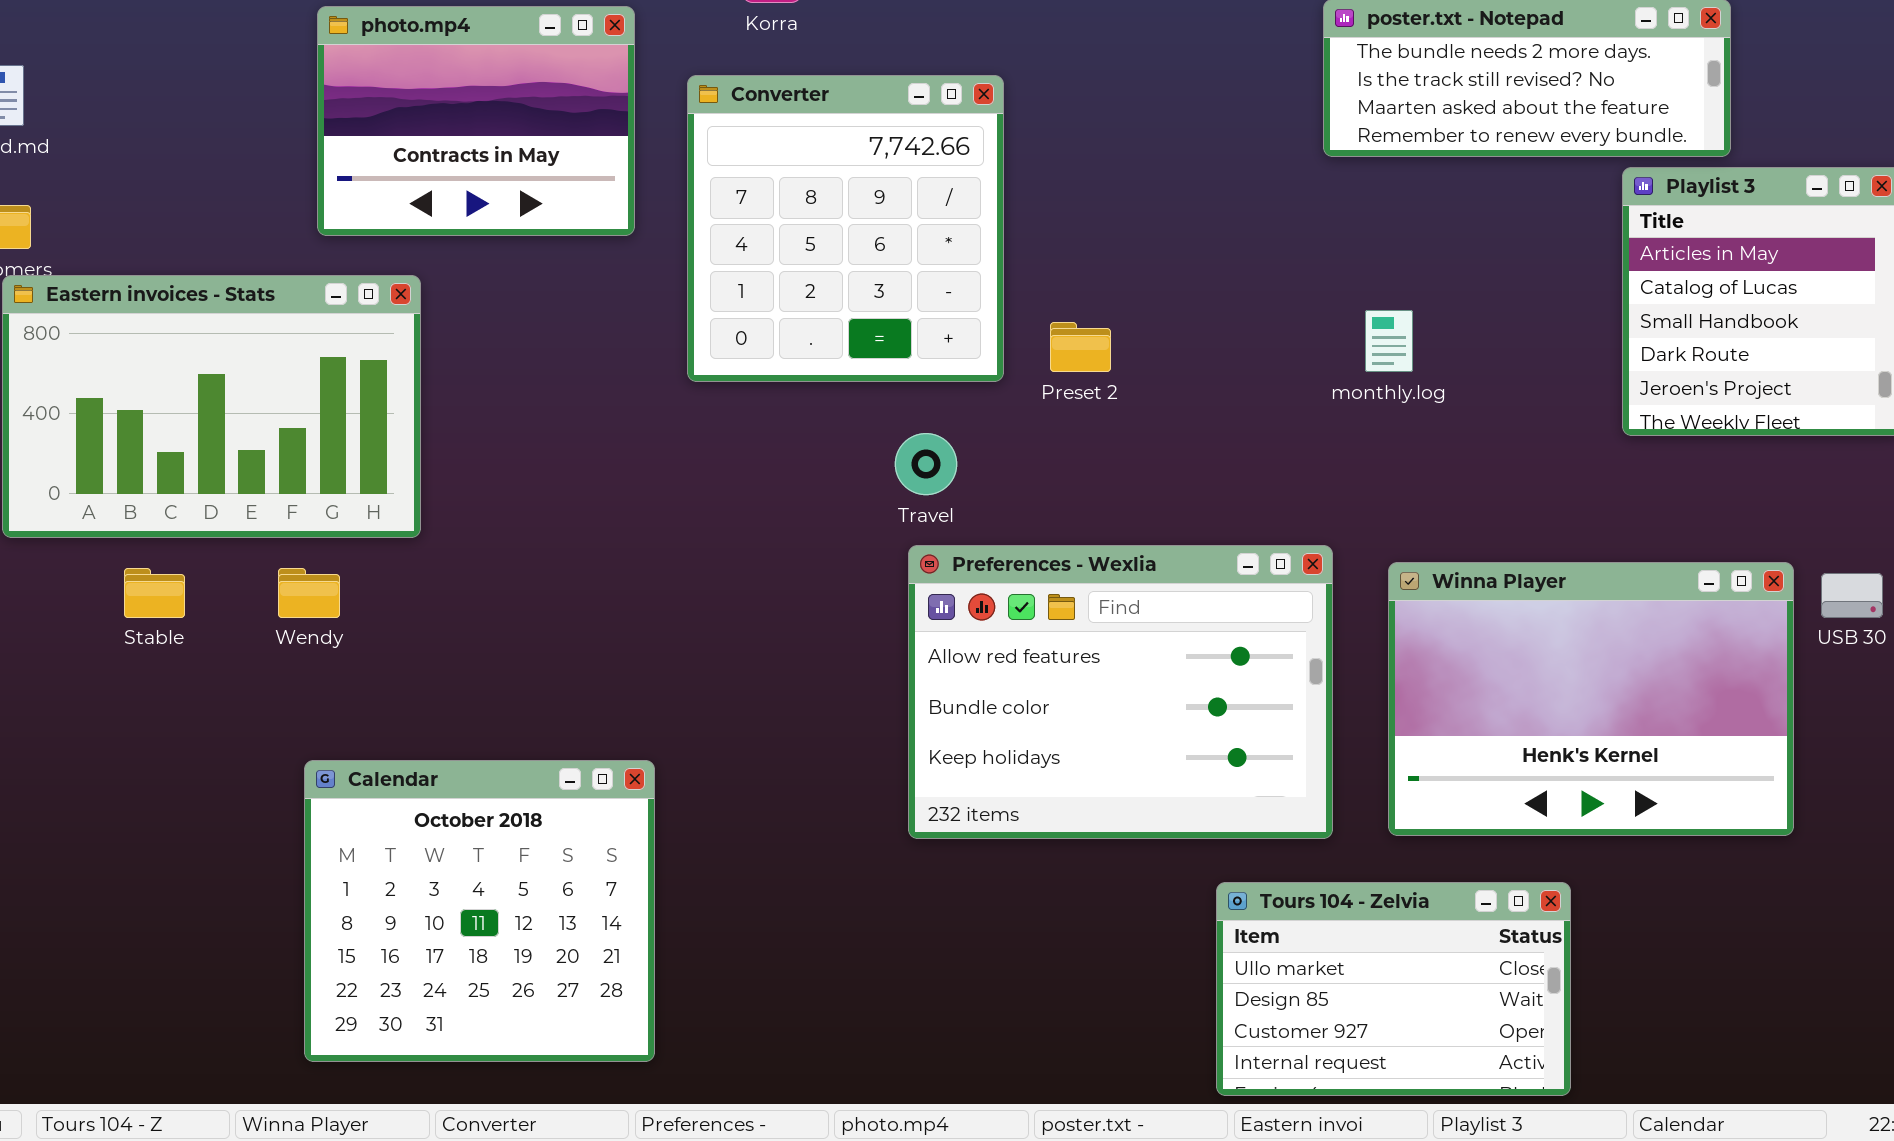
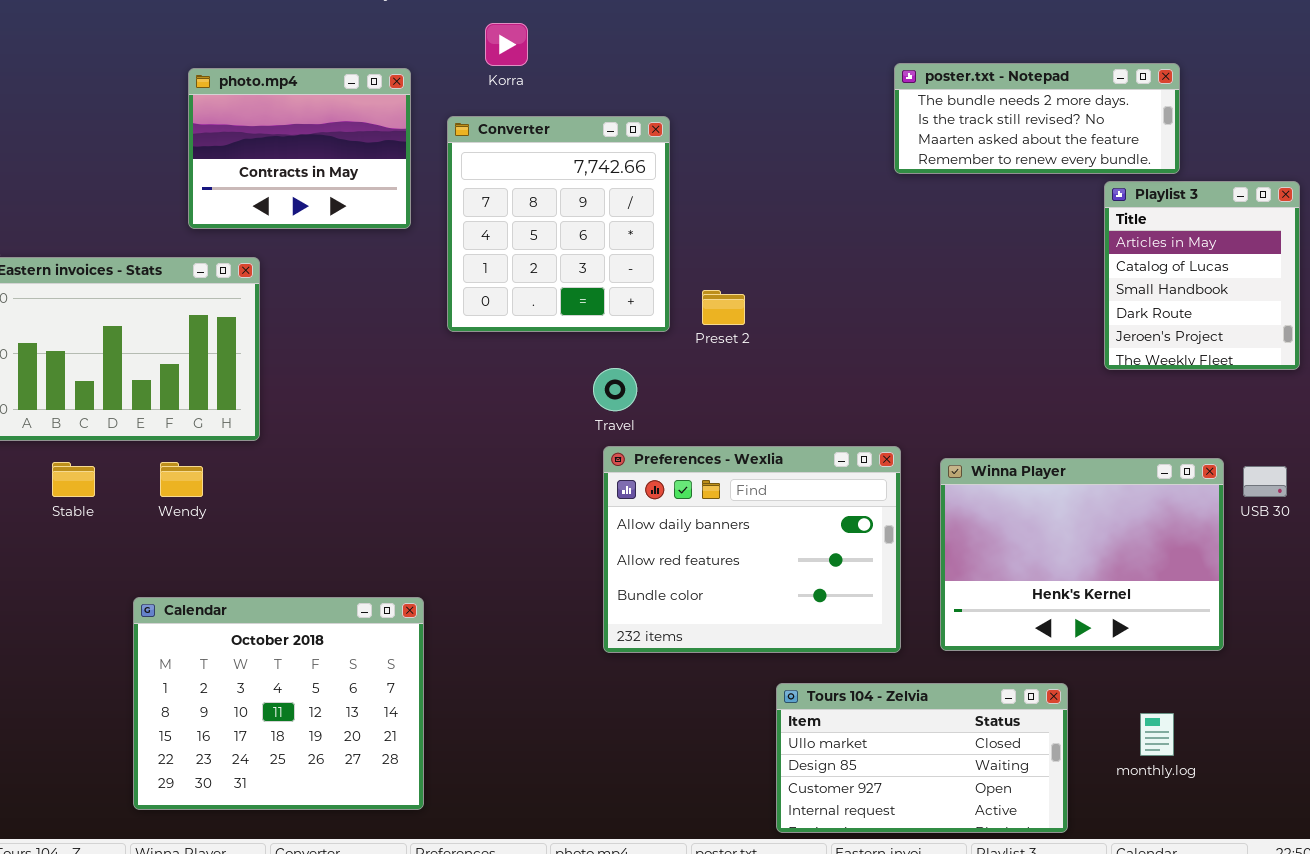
monthly.log: [1365,310,1413,372] -> [1140,713,1174,756], moved
Preferences - Wexlia: [908,545,1333,839] -> [603,446,901,653], scrolled up 1 row
Calendar: [304,760,655,1062] -> [133,597,424,810], resized
Tours 104 - Zelvia: [1216,882,1571,1096] -> [776,683,1068,833], resized

